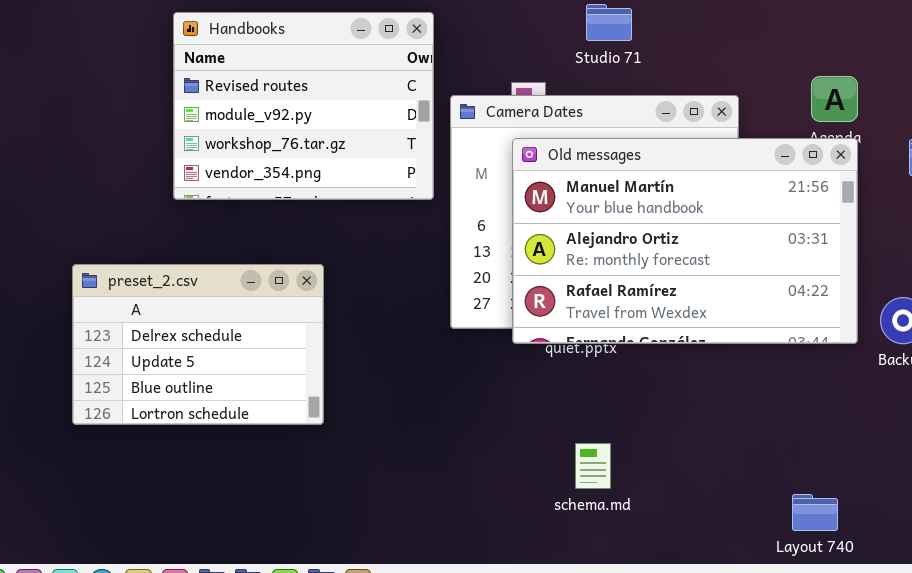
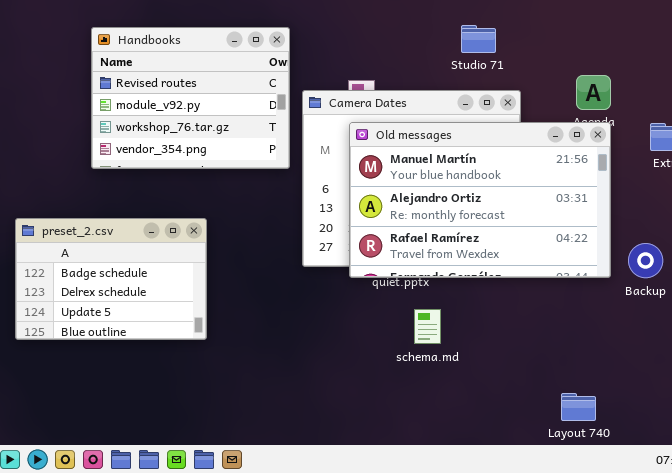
Studio 71: [586,4,632,41] -> [461,25,496,53], moved
preset_2.csv: [72,264,324,425] -> [15,218,207,340], scrolled up 1 row
schema.md: [575,443,611,489] -> [414,309,441,344], moved

